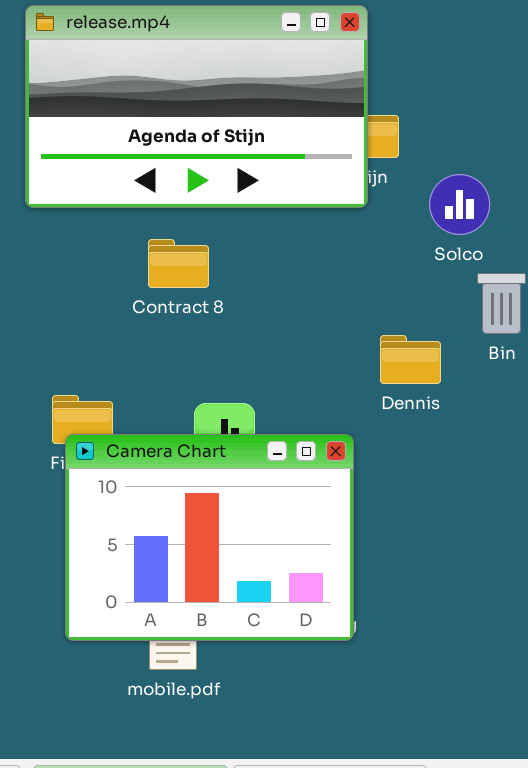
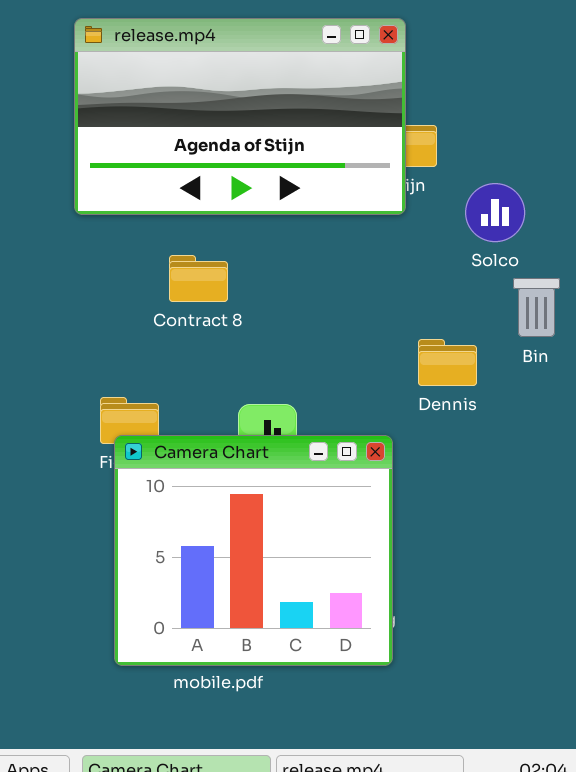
Contract 8: [148,239,209,288] -> [169,255,228,302], moved
Camera Chart: [65,434,354,641] -> [114,435,393,666], resized

